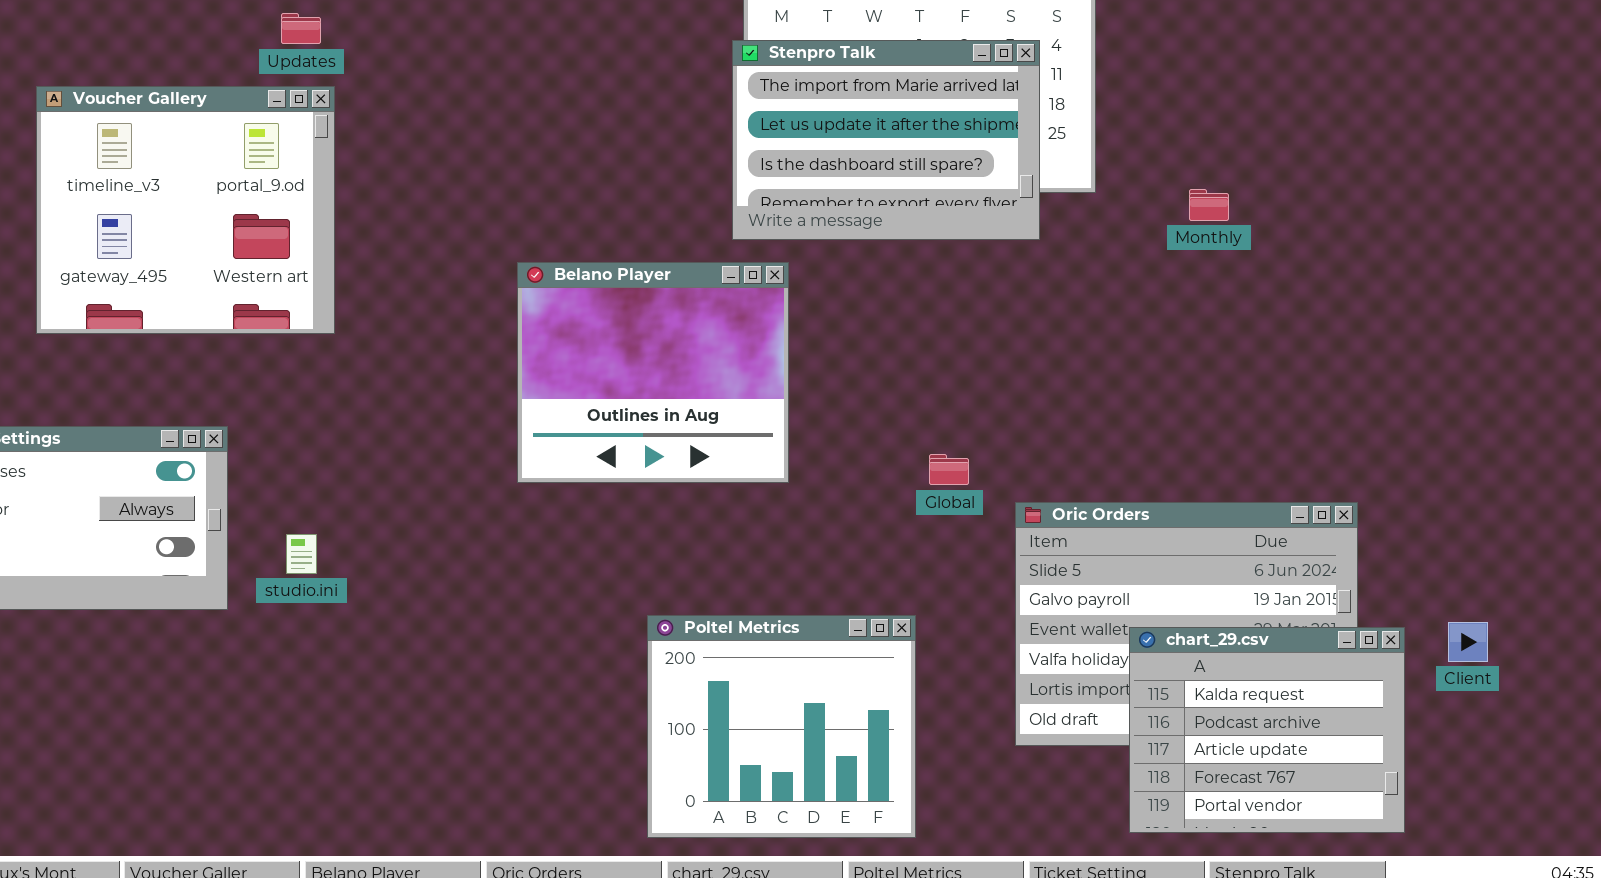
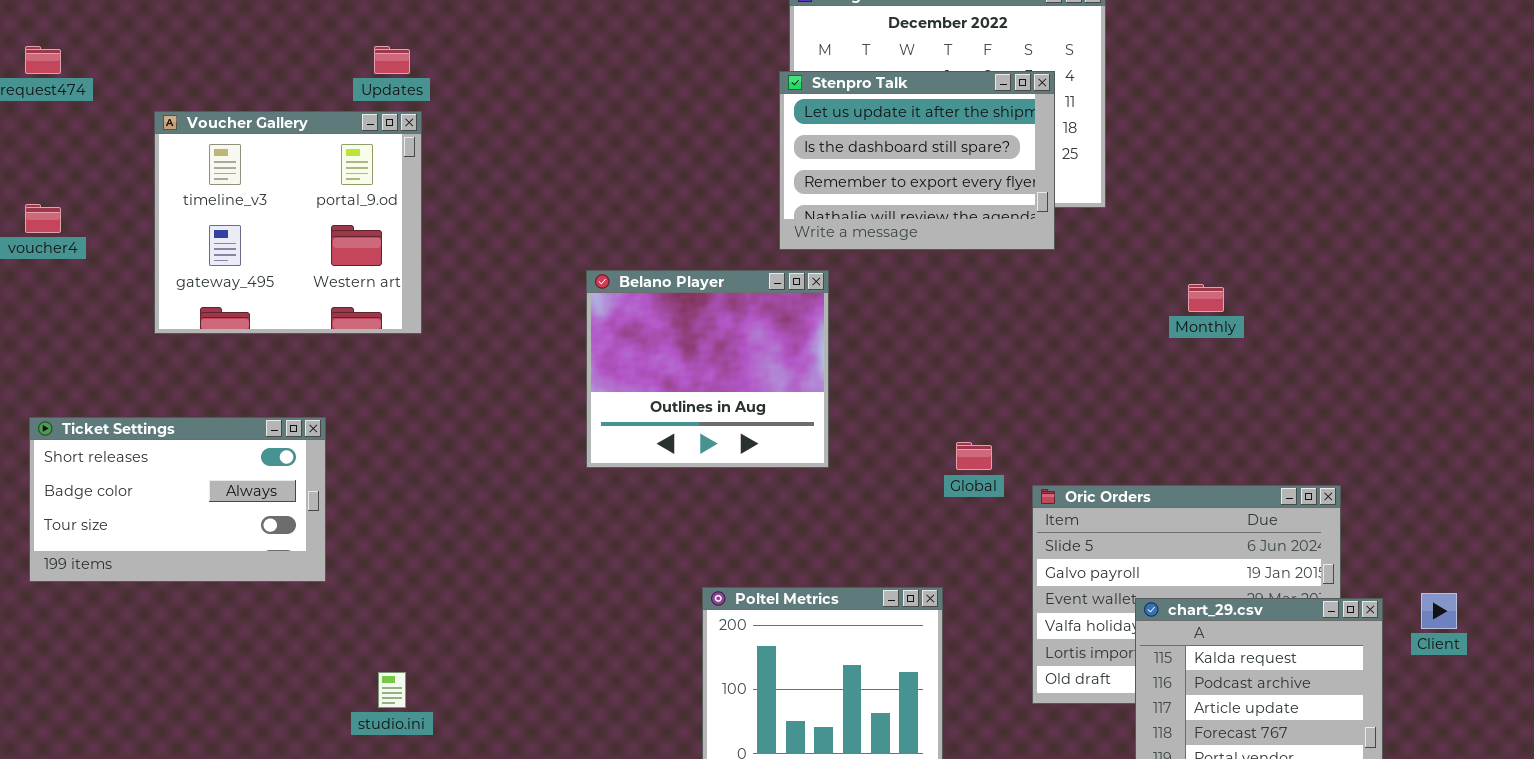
Stenpro Talk: [732,40,1040,240] -> [779,71,1055,250], scrolled down 1 row
Monthly: [1189,189,1229,221] -> [1188,284,1224,312], moved
studio.ini: [286,534,317,574] -> [378,672,406,708], moved

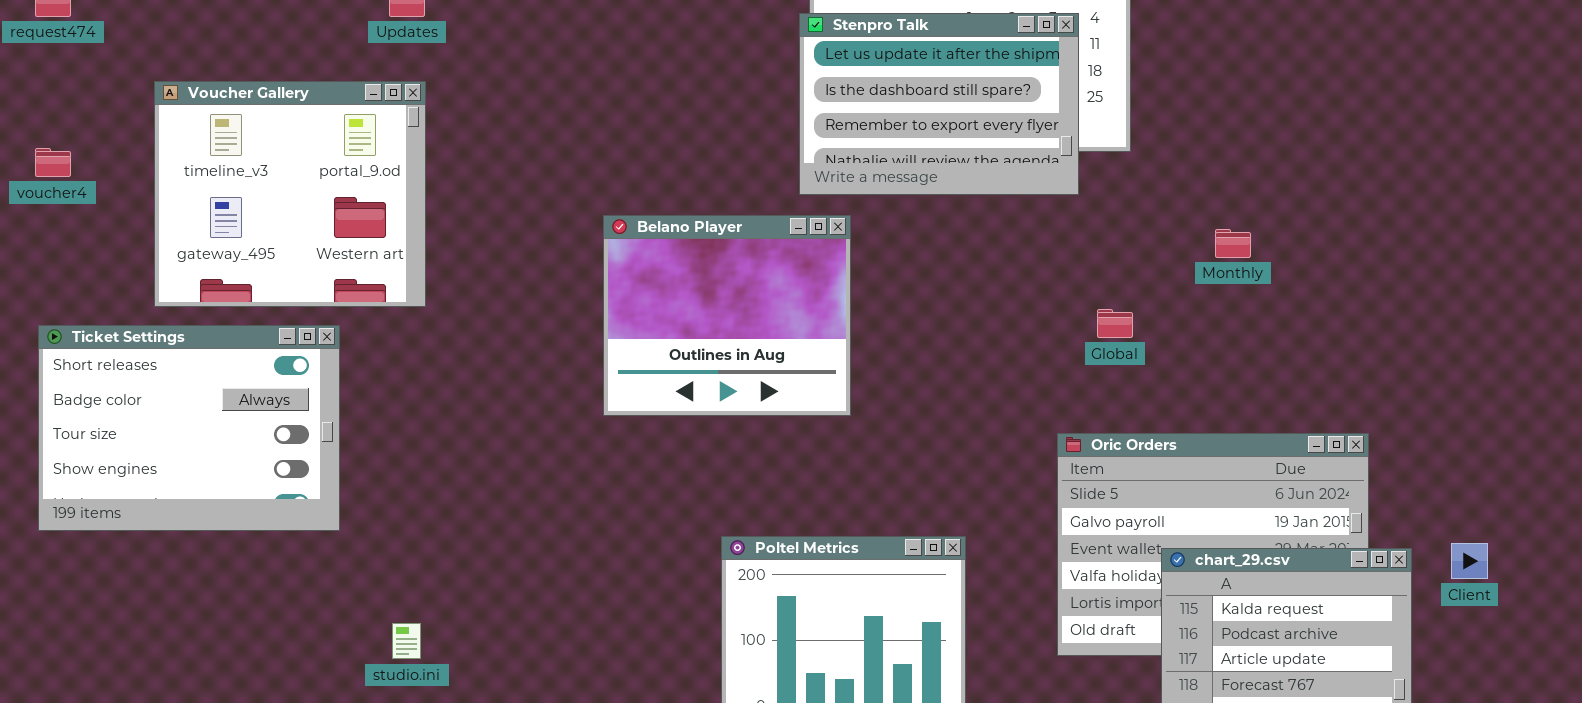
Voucher Gallery: [154,111,422,334] -> [154,81,426,307], moved
Ticket Settings: [29,417,326,582] -> [38,325,340,531], resized
Global: [956,442,992,470] -> [1097,309,1133,338], moved

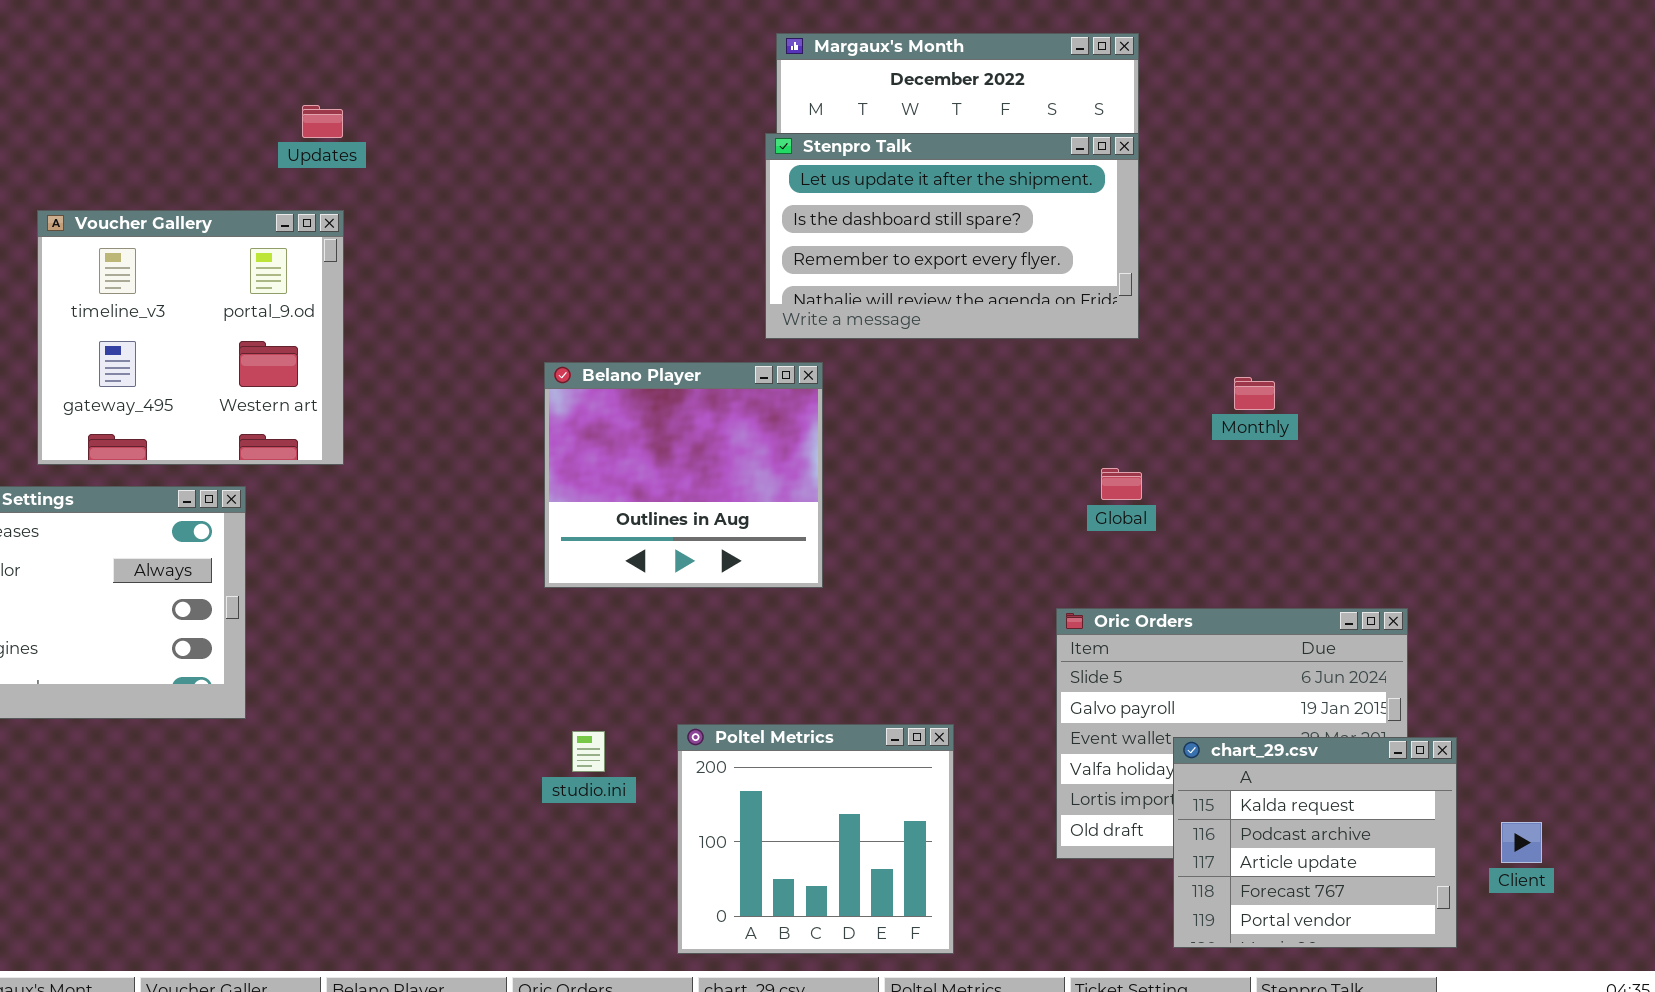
Stenpro Talk: [799,13,1079,195] -> [765,133,1139,339], resized
Client: [1451,543,1488,579] -> [1501,822,1542,863], moved
studio.ini: [392,623,421,659] -> [572,731,605,772], moved

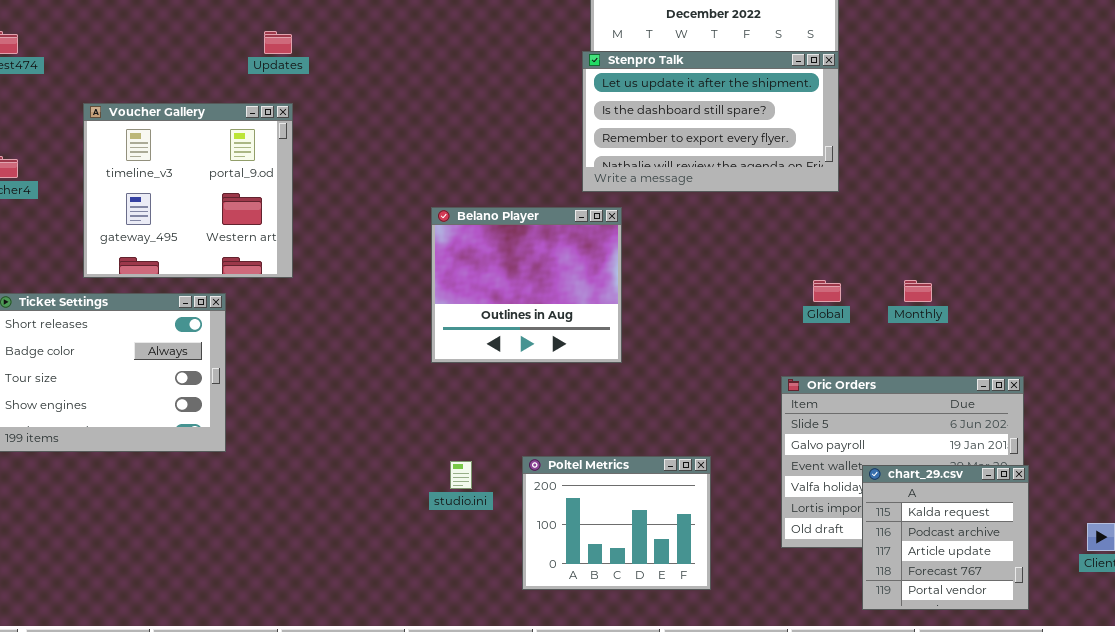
Monthly: [1234,377,1275,410] -> [904,280,932,302], moved
Poltel Metrics: [677,724,954,954] -> [522,456,711,590], resized
chart_29.csv: [1173,737,1457,948] -> [862,465,1029,610], resized

